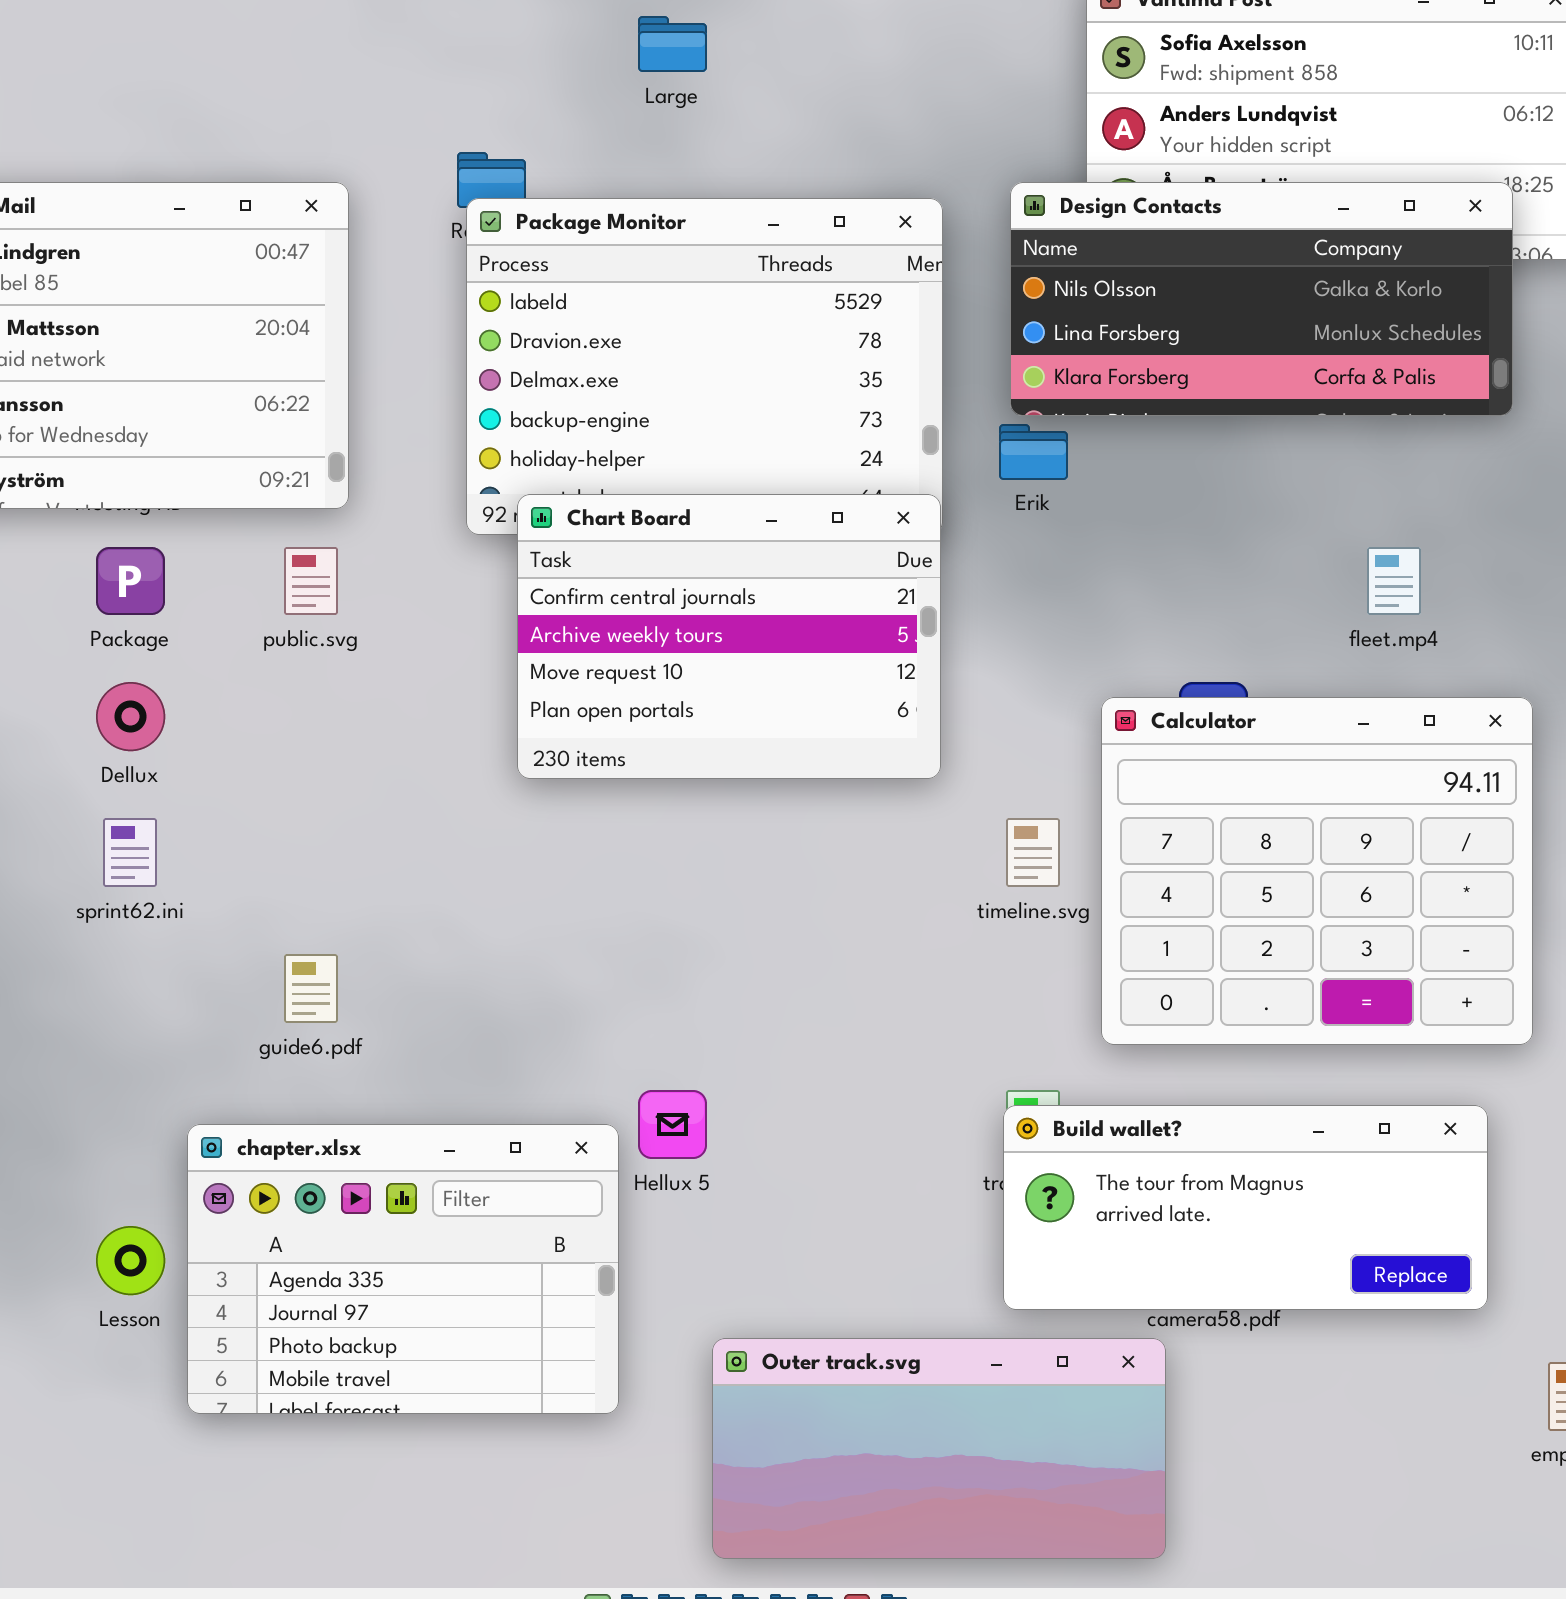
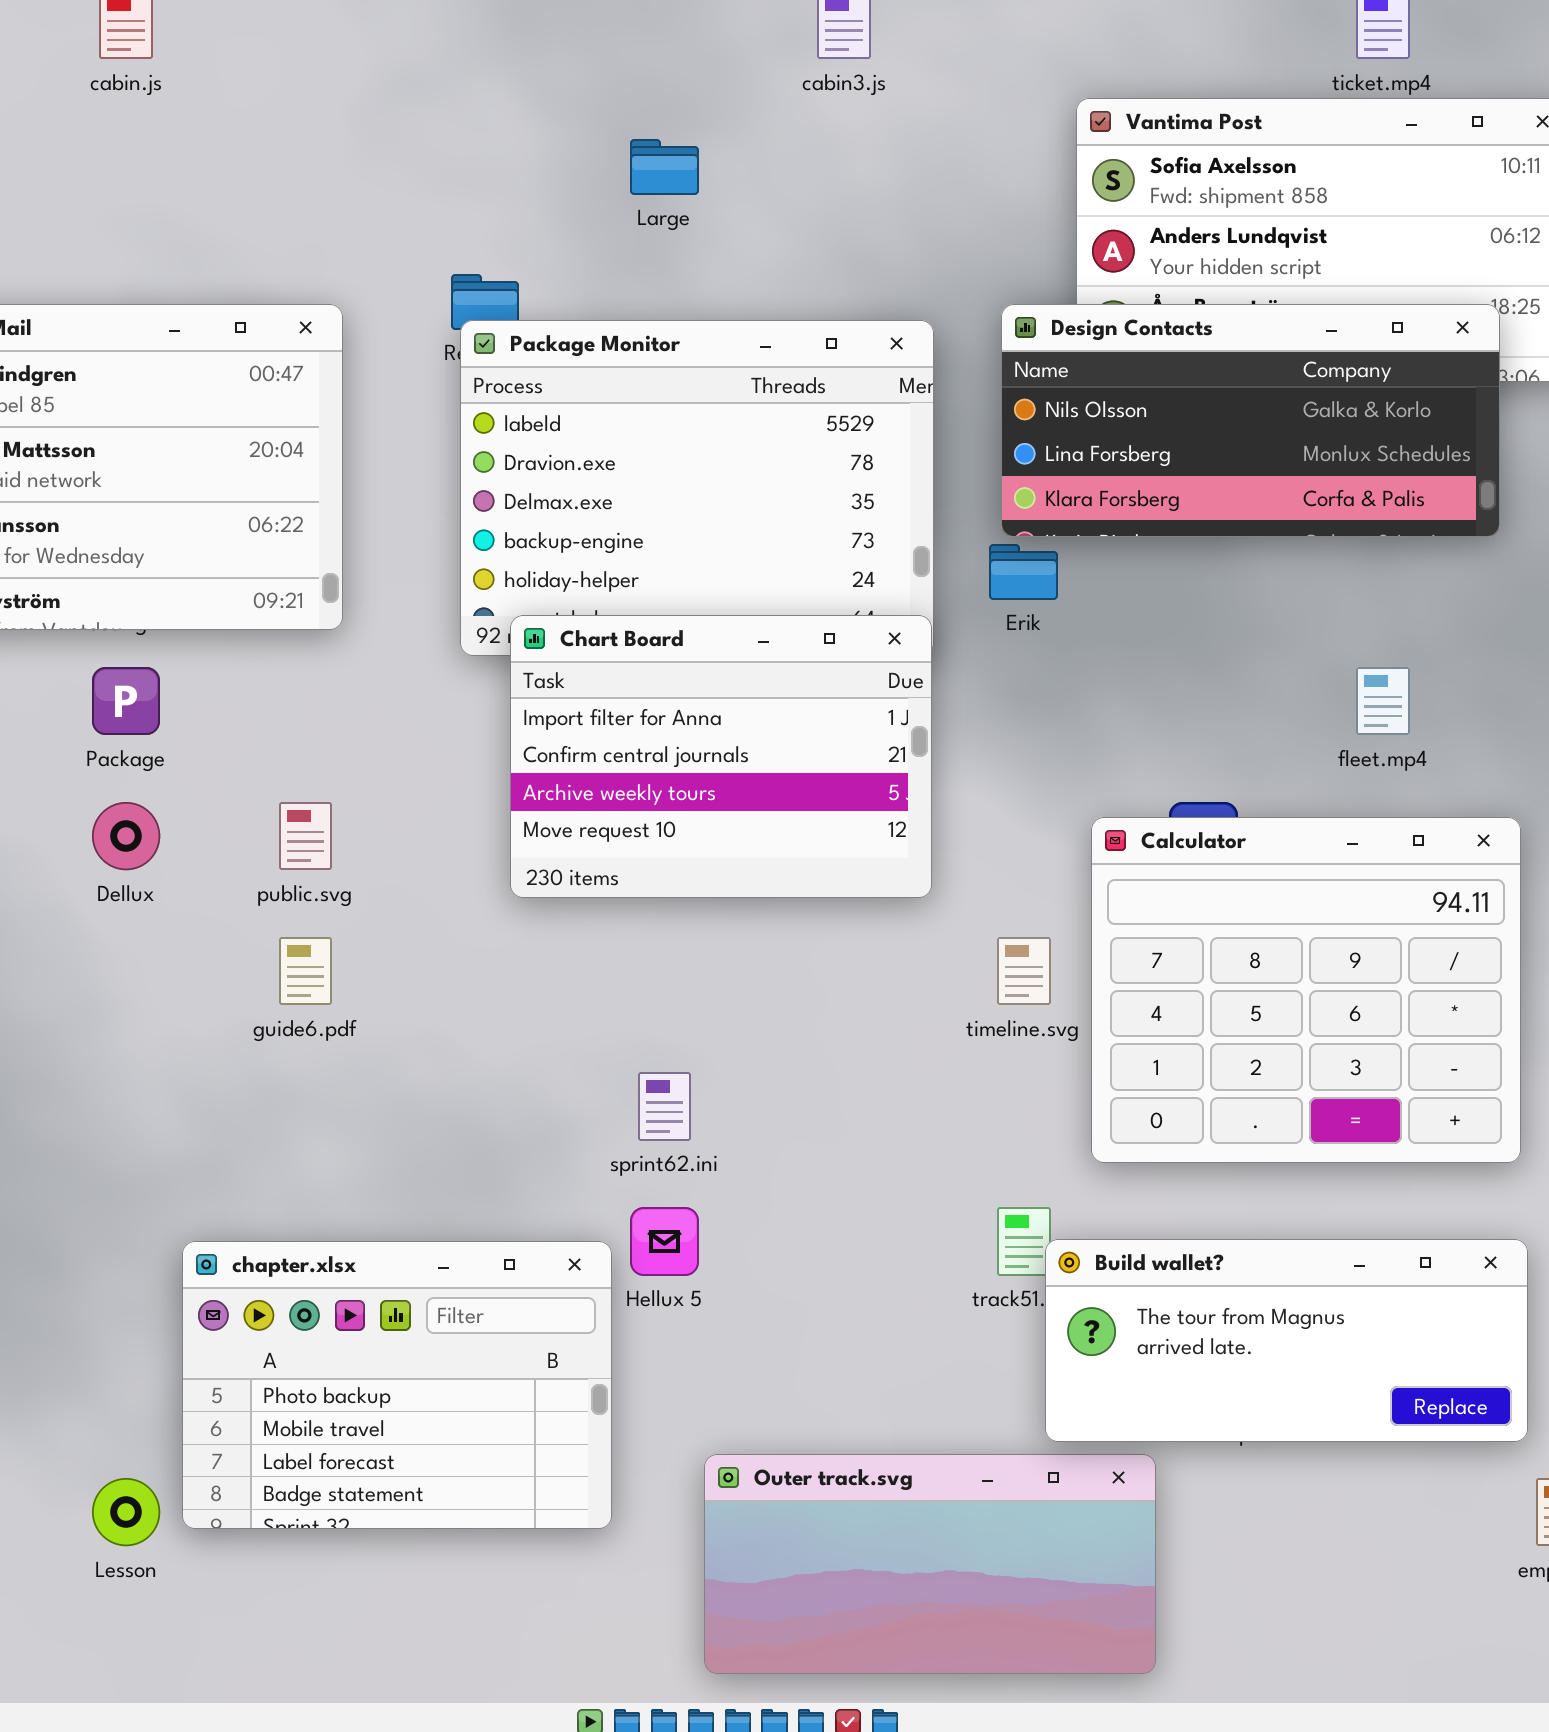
Chart Board: [517,494,941,779] -> [510,615,932,898], scrolled up 1 row
public.svg: [284,547,338,615] -> [279,802,332,870], moved
sprint62.ini: [103,818,157,887] -> [638,1072,691,1141], moved
guide6.pdf: [284,954,338,1023] -> [279,937,332,1005], moved
Build wallet?: [1003,1105,1488,1310] -> [1045,1239,1528,1442], moved
chapter.xlsx: [187,1124,619,1414] -> [182,1241,612,1529], scrolled down 2 rows
Lesson: [96,1226,165,1295] -> [92,1478,160,1546], moved

